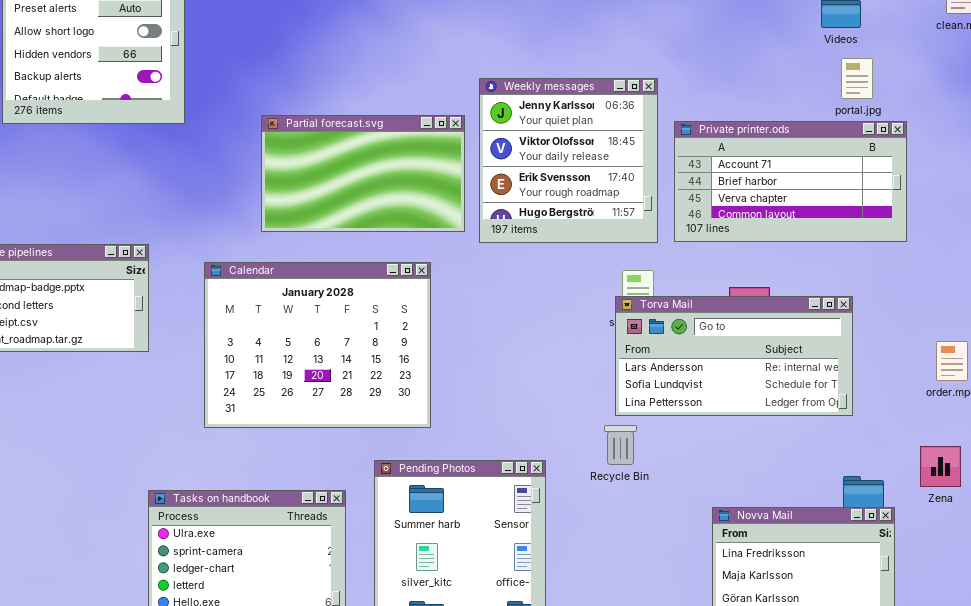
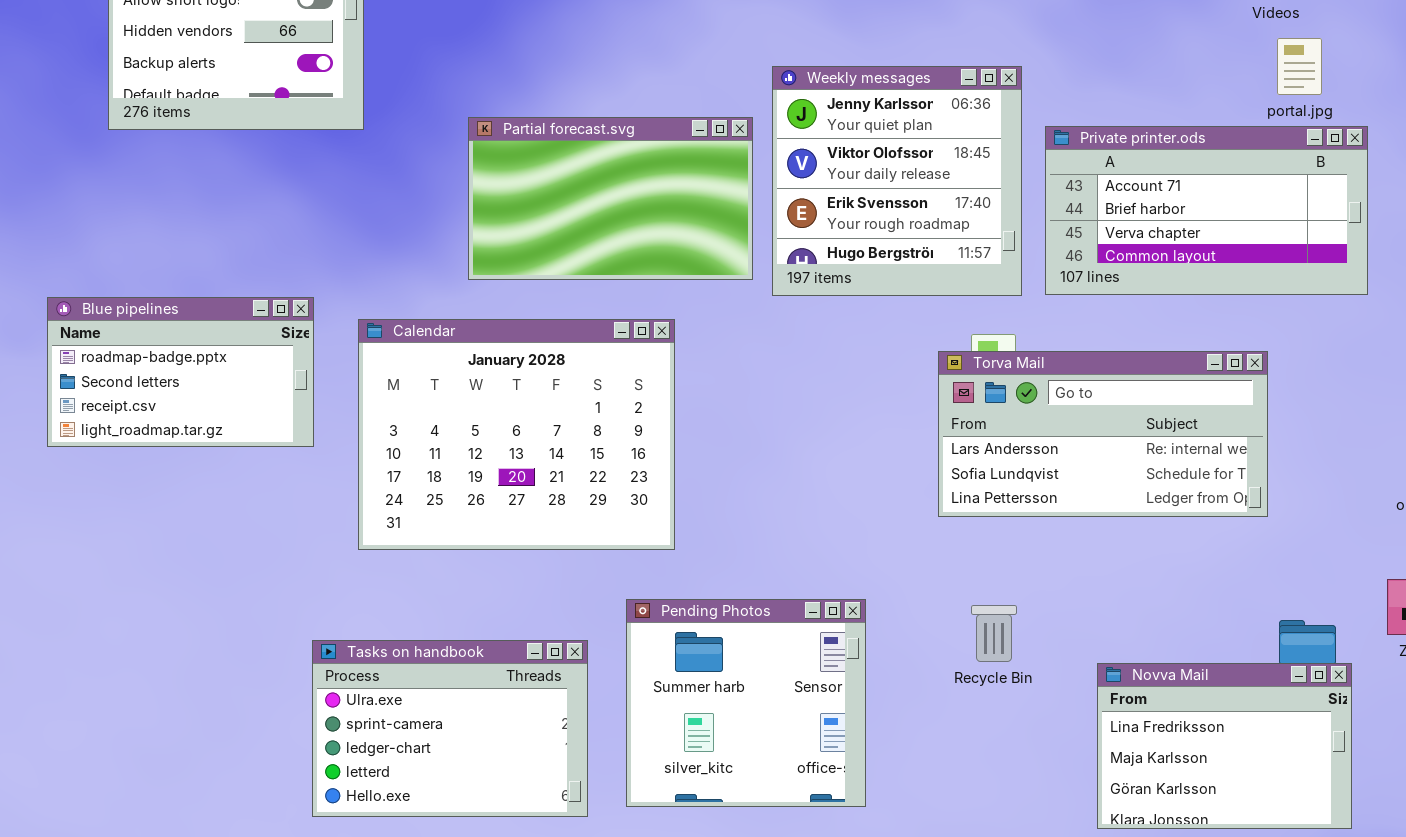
Calendar: [204,262,431,428] -> [358,319,675,550], moved
Torva Mail: [615,296,853,416] -> [938,351,1268,517], moved
Recycle Bin: [604,425,637,465] -> [971,605,1017,662], moved

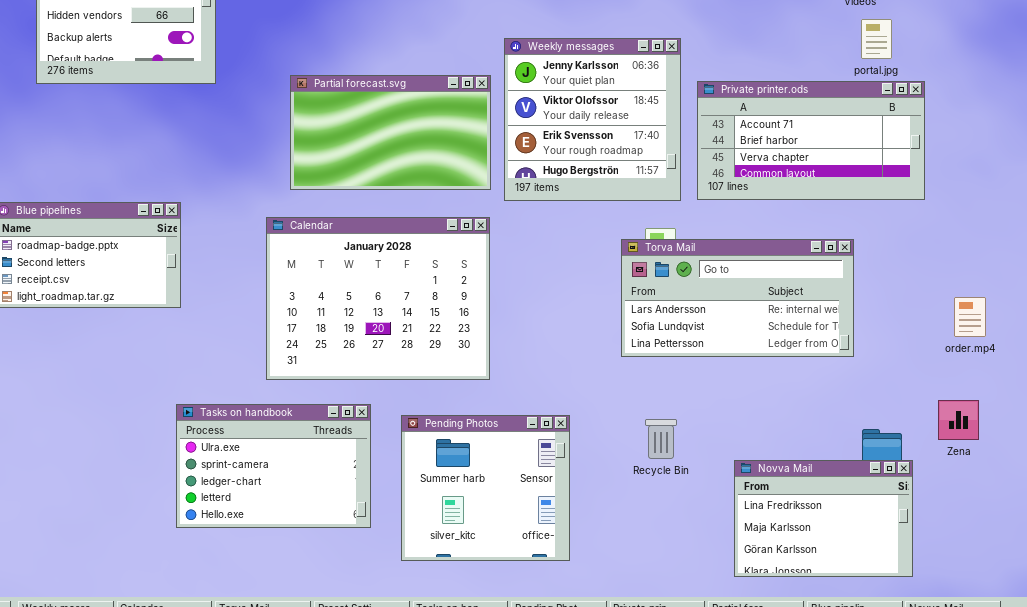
Calendar: [358,319,675,550] -> [266,217,490,380], moved
Tasks on handbook: [312,640,588,817] -> [176,404,371,528], moved

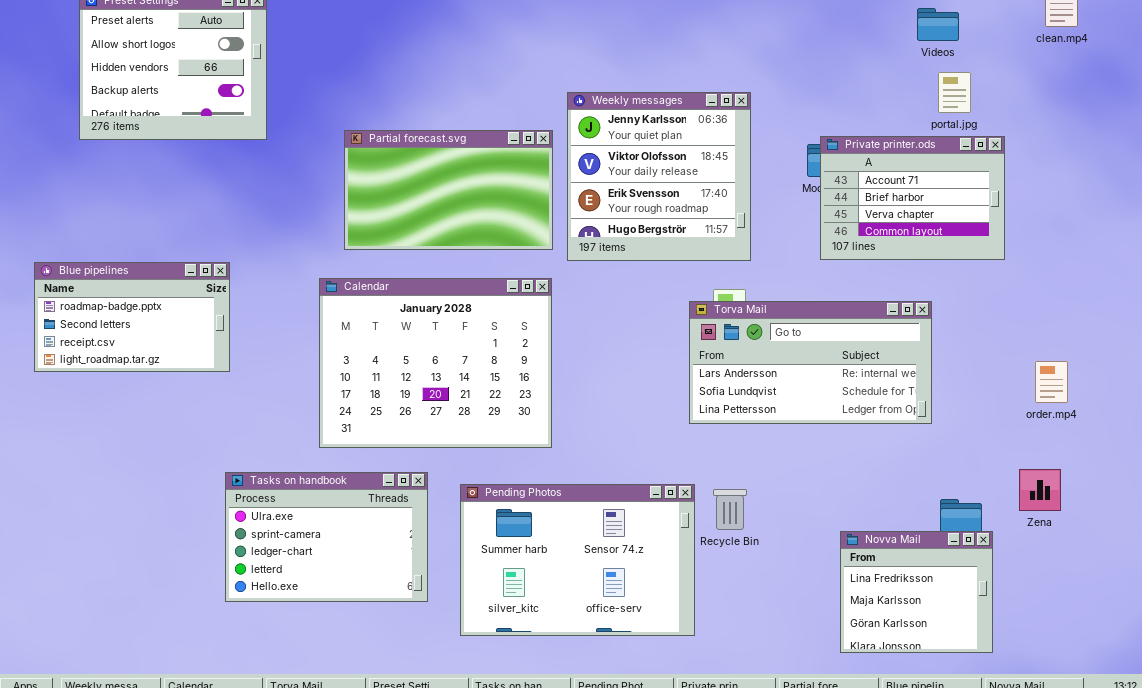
Private printer.ods: [697,81,925,200] -> [820,136,1005,260], resized
Pending Photos: [401,415,570,561] -> [460,484,695,636], resized
Novva Mail: [734,460,913,577] -> [840,531,993,653], resized

